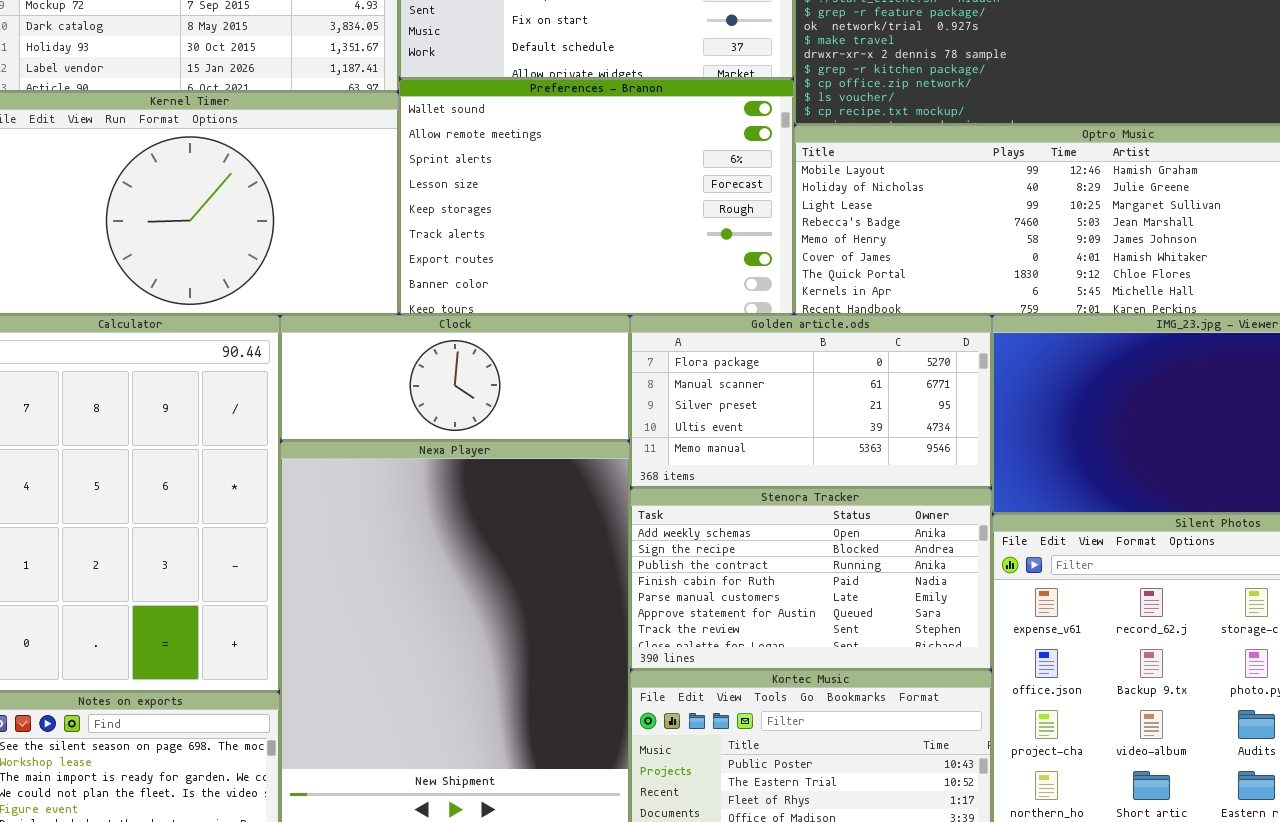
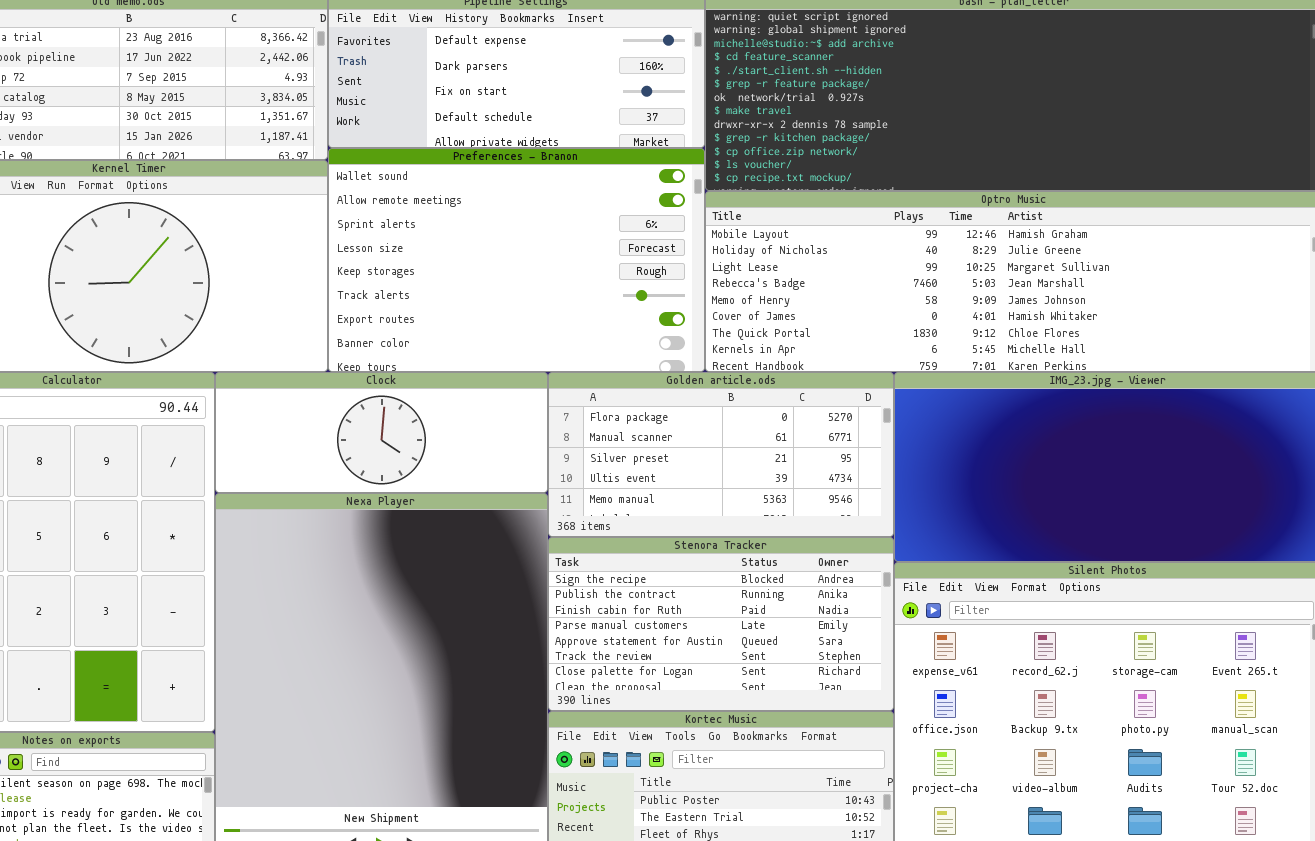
Stenora Tracker: [630,488,992,670] -> [548,537,894,711], scrolled down 1 row

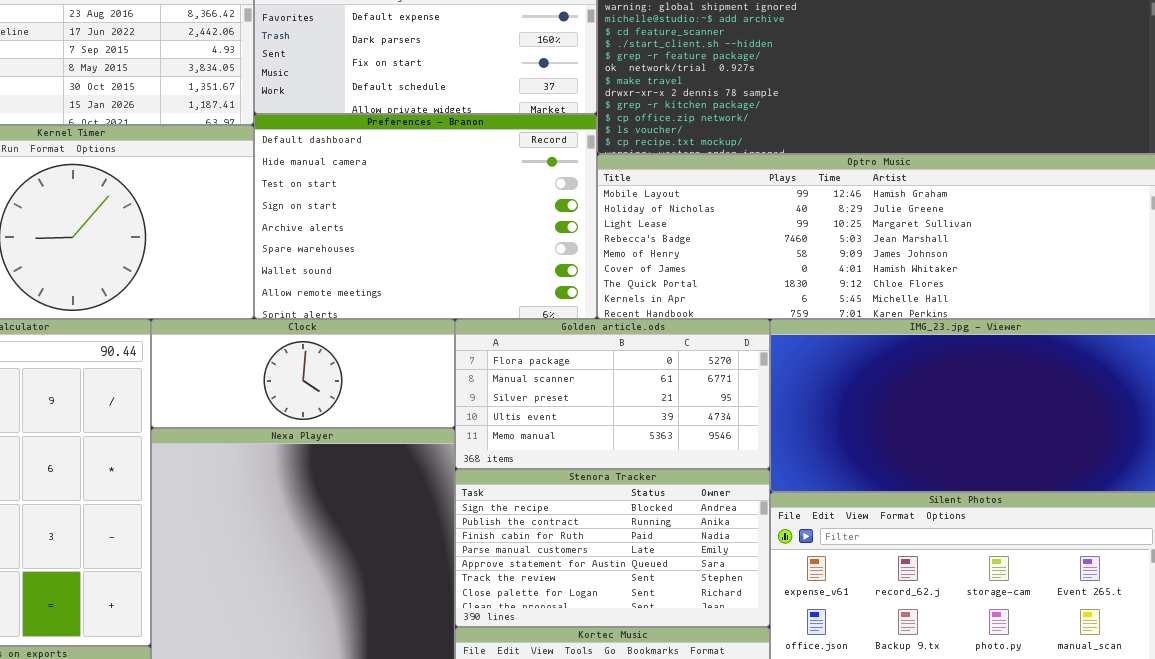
Preferences - Branon: [328,148,705,372] -> [254,114,597,319], scrolled up 6 rows

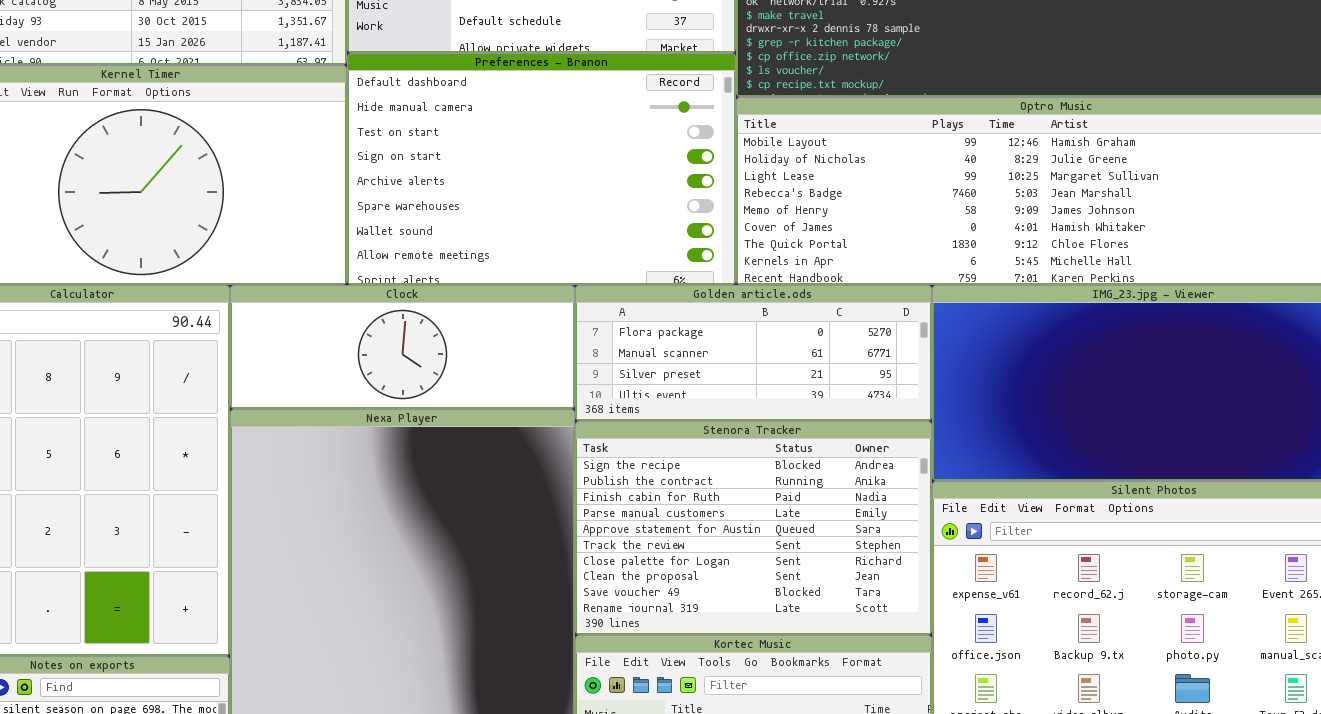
Golden article.ods: [455,319,770,469] -> [575,285,932,421], resized
Stenora Tracker: [455,469,770,627] -> [575,421,932,635], resized

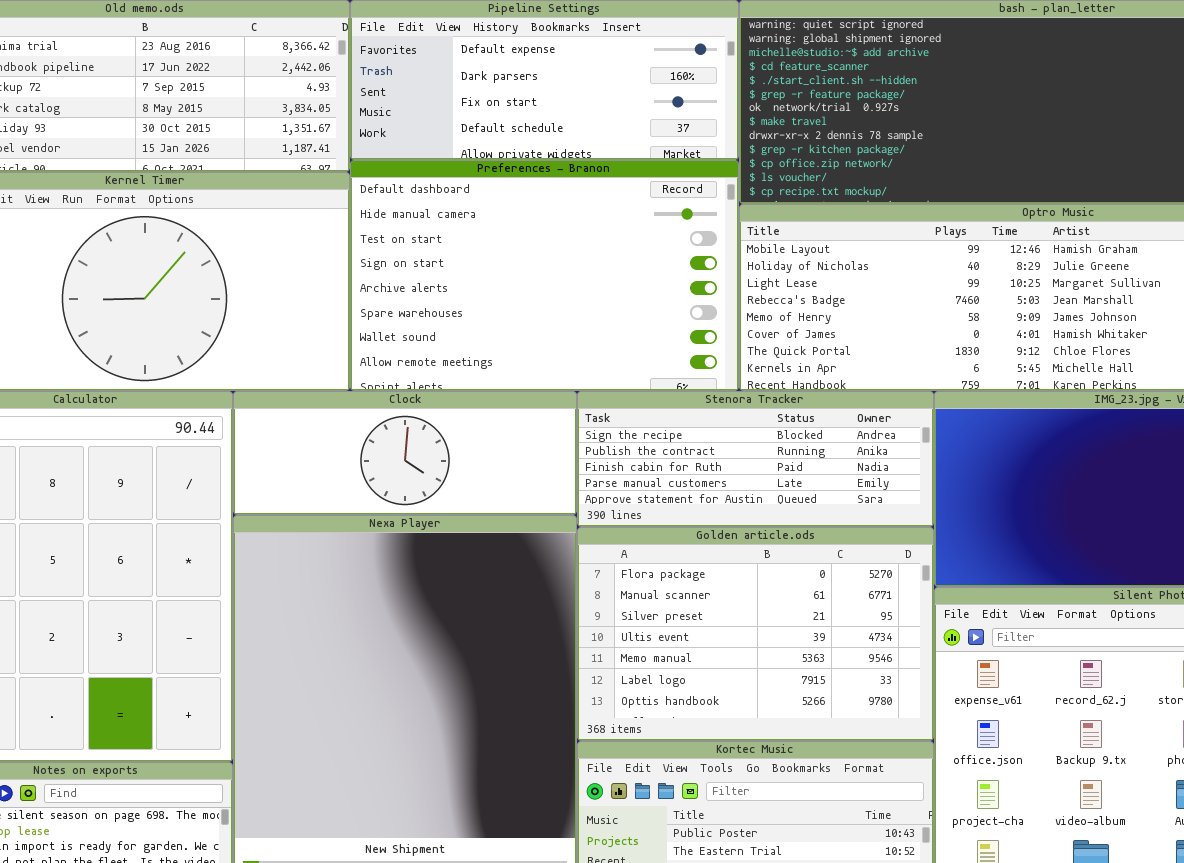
Golden article.ods: [575,285,932,421] -> [577,527,934,741], moved, resized
Stenora Tracker: [575,421,932,635] -> [577,391,934,527], moved, resized

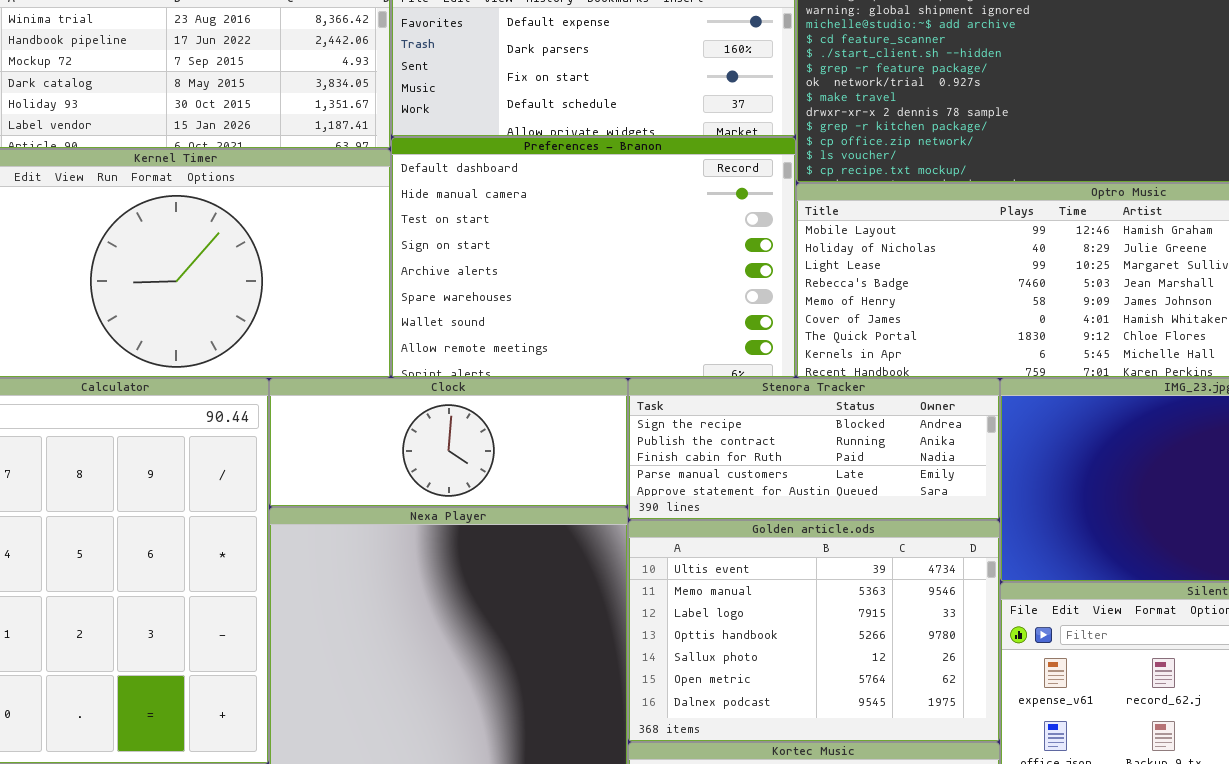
Golden article.ods: [577,527,934,741] -> [628,520,1000,742], scrolled down 3 rows

